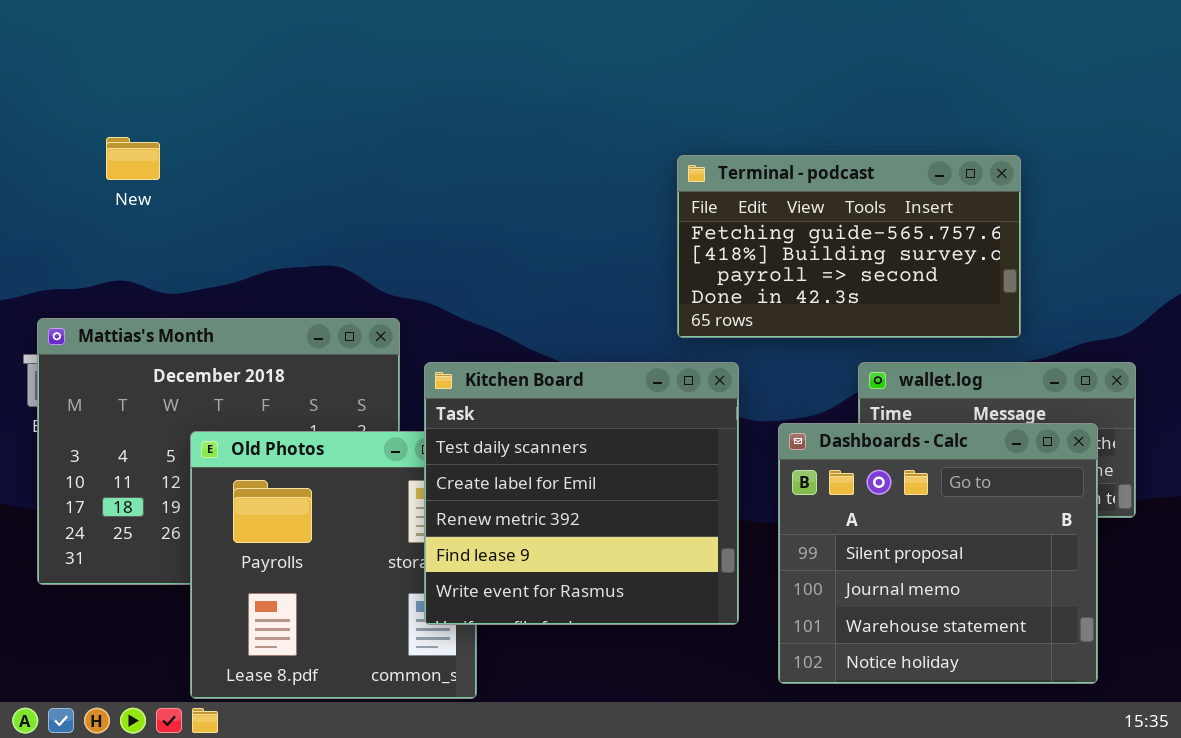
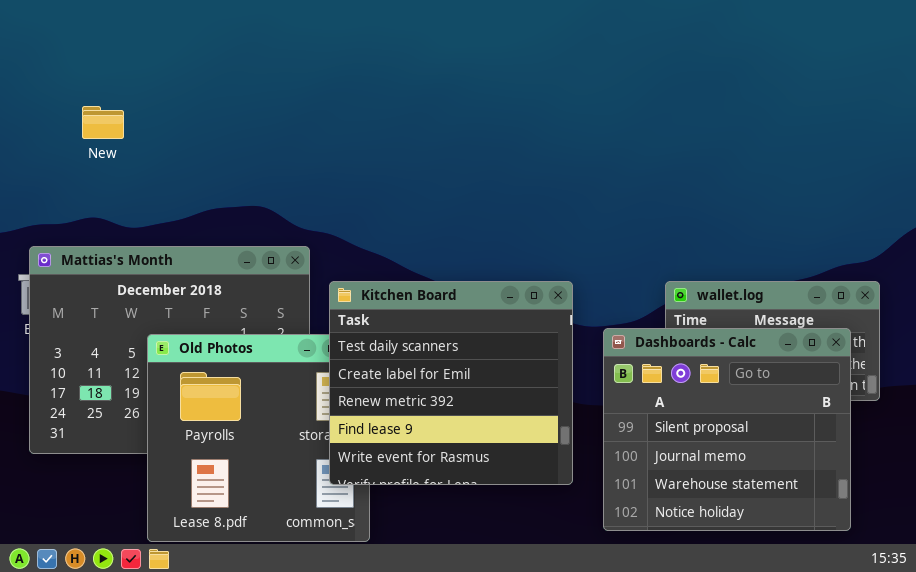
Terminal - podcast: [677,155,1021,338] -> none, closed

